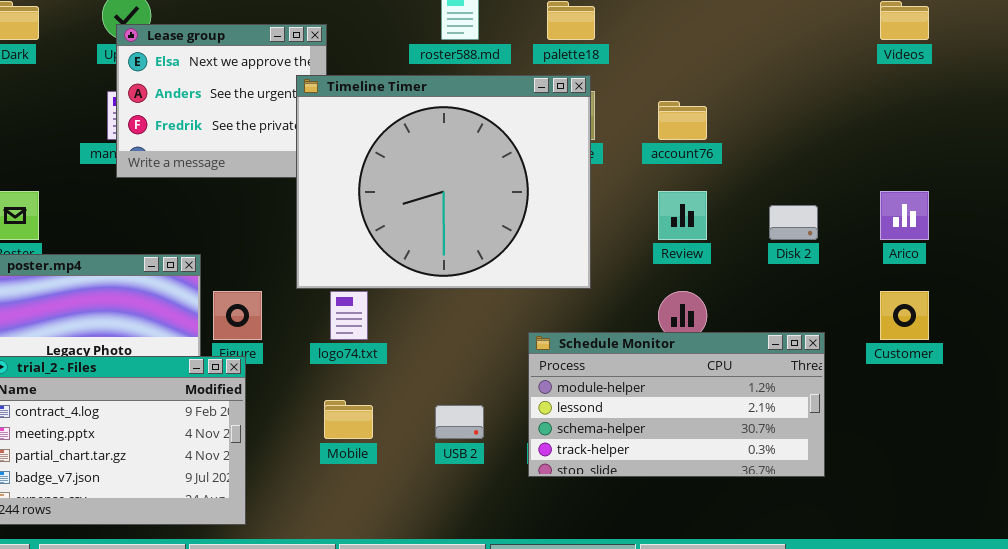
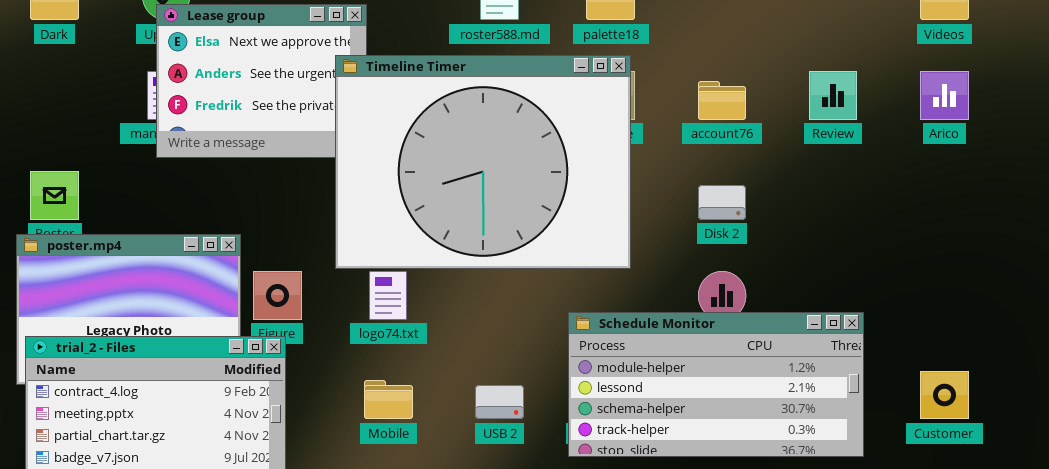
Review: [658,191,707,240] -> [809,71,857,120], moved
Arico: [880,191,929,240] -> [920,71,969,120], moved
Disk 2: [769,205,818,240] -> [698,185,746,220], moved
Customer: [880,291,929,340] -> [920,371,969,419], moved

